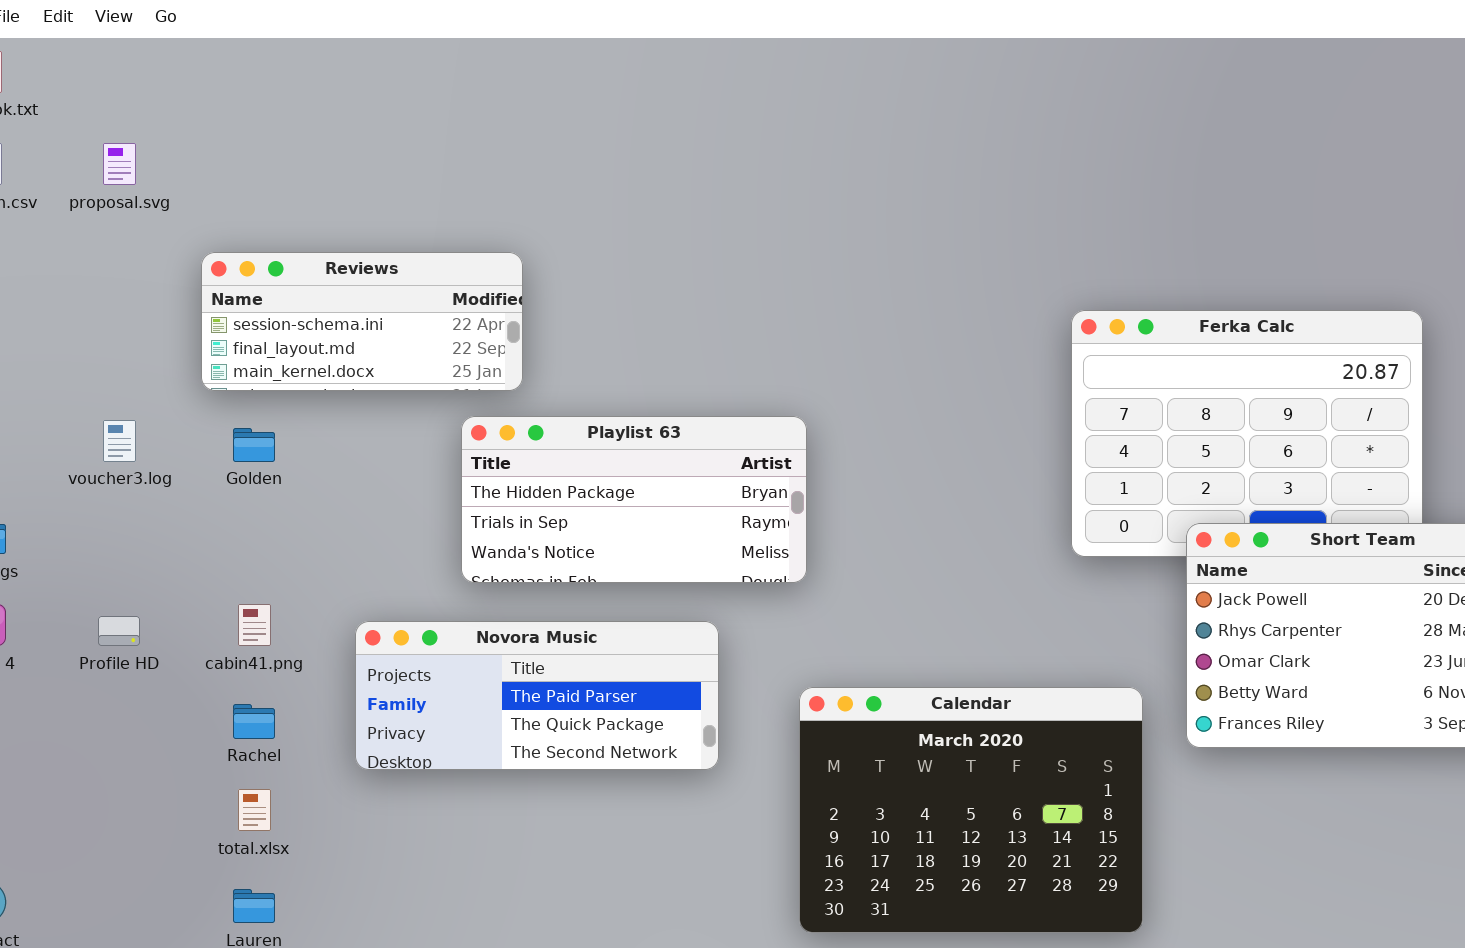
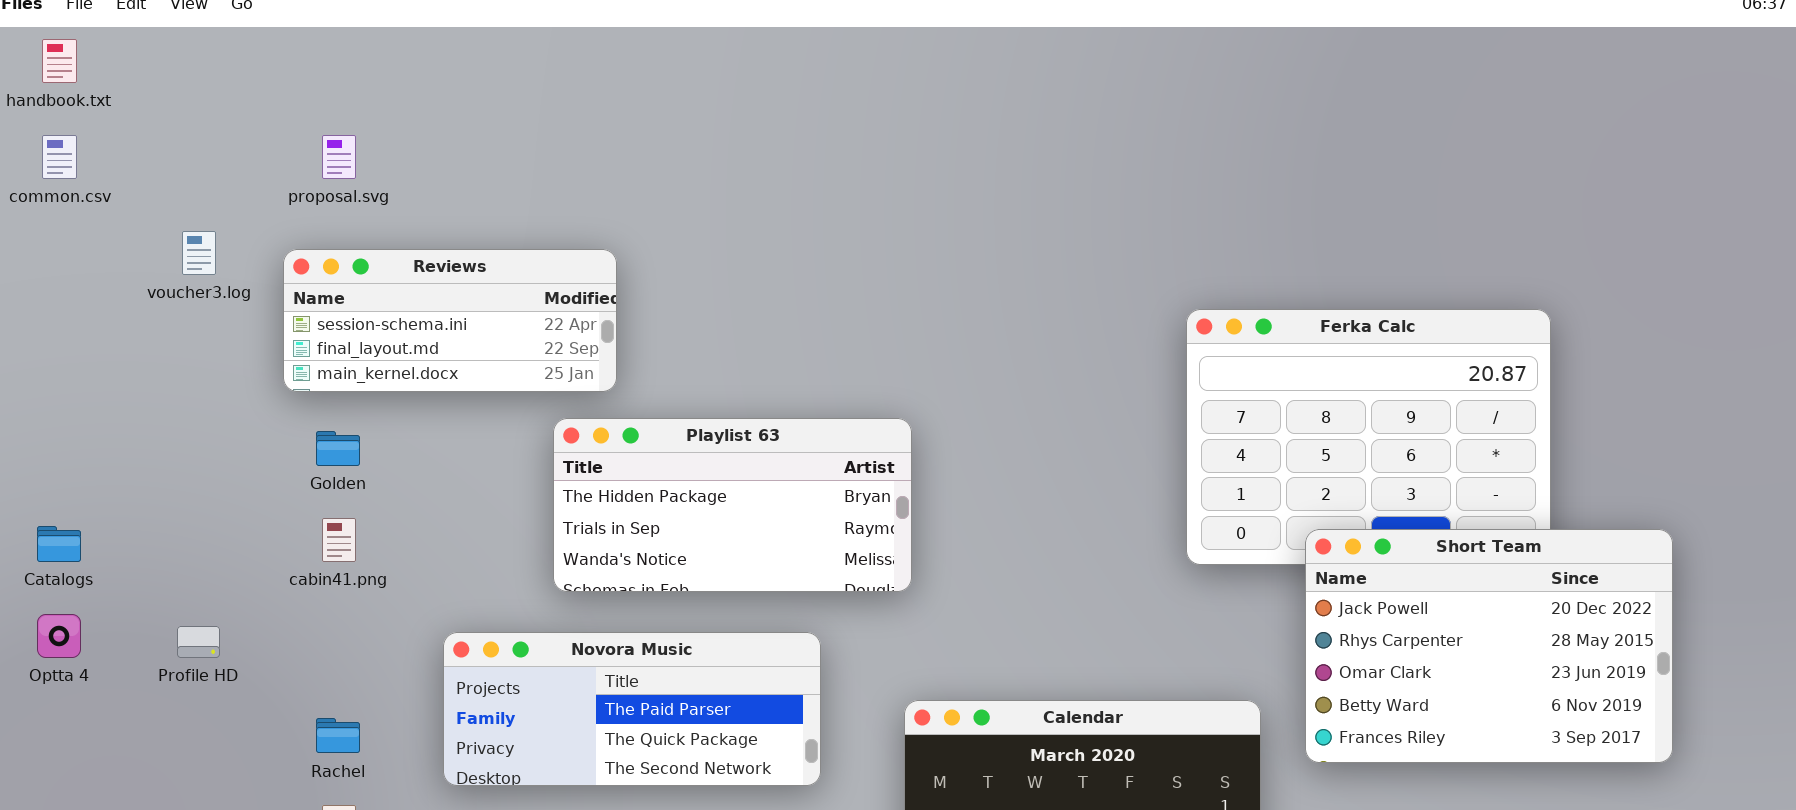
proposal.svg: [103,143,136,185] -> [322,135,356,179], moved
voucher3.log: [103,420,136,462] -> [182,231,216,275], moved
cabin41.png: [238,604,271,646] -> [322,518,356,562], moved

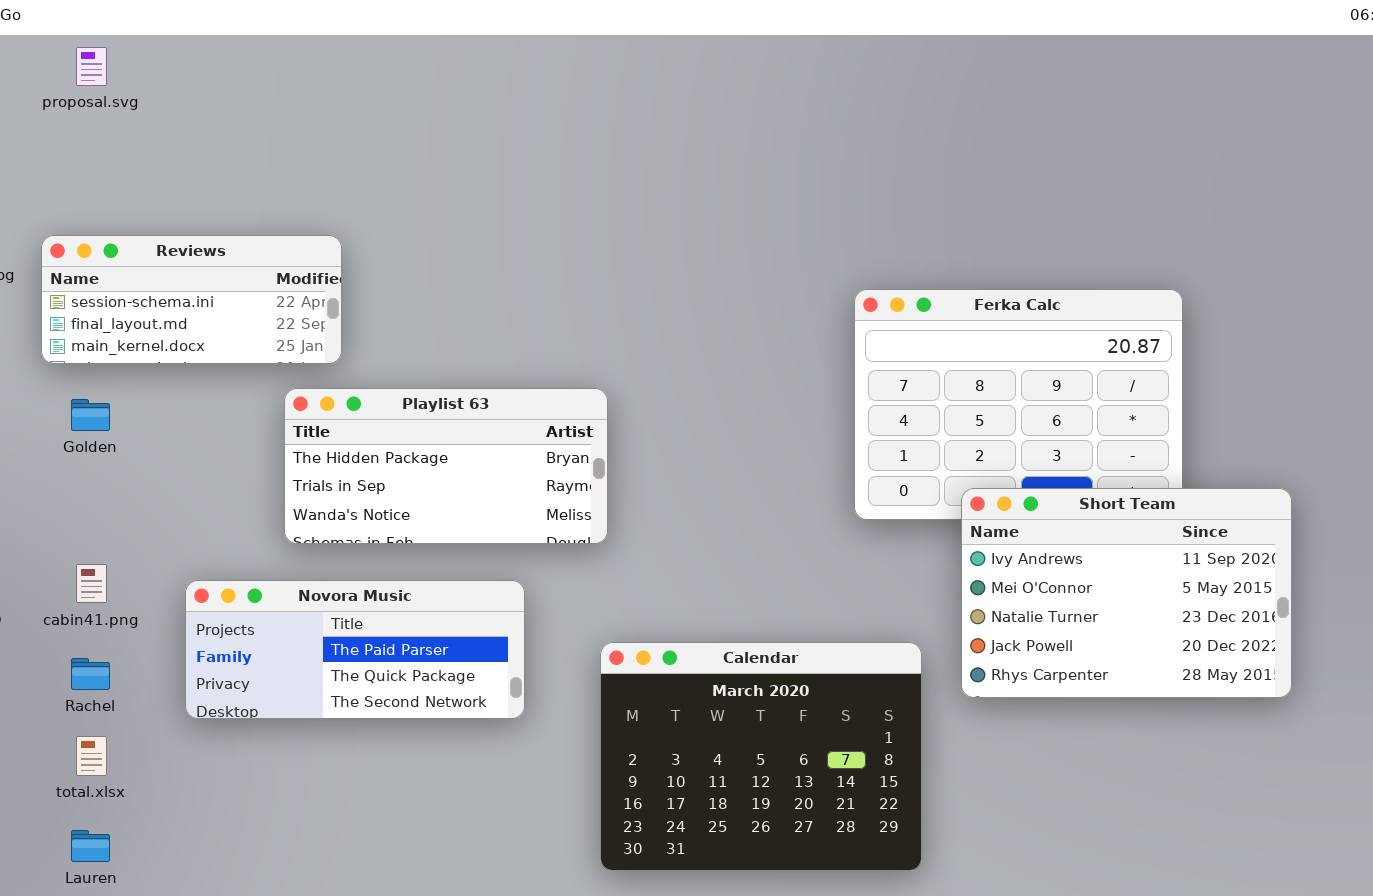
proposal.svg: [322,135,356,179] -> [76,47,107,86], moved
cabin41.png: [322,518,356,562] -> [76,564,107,603], moved
Short Team: [1305,529,1673,763] -> [961,488,1292,698], scrolled up 3 rows

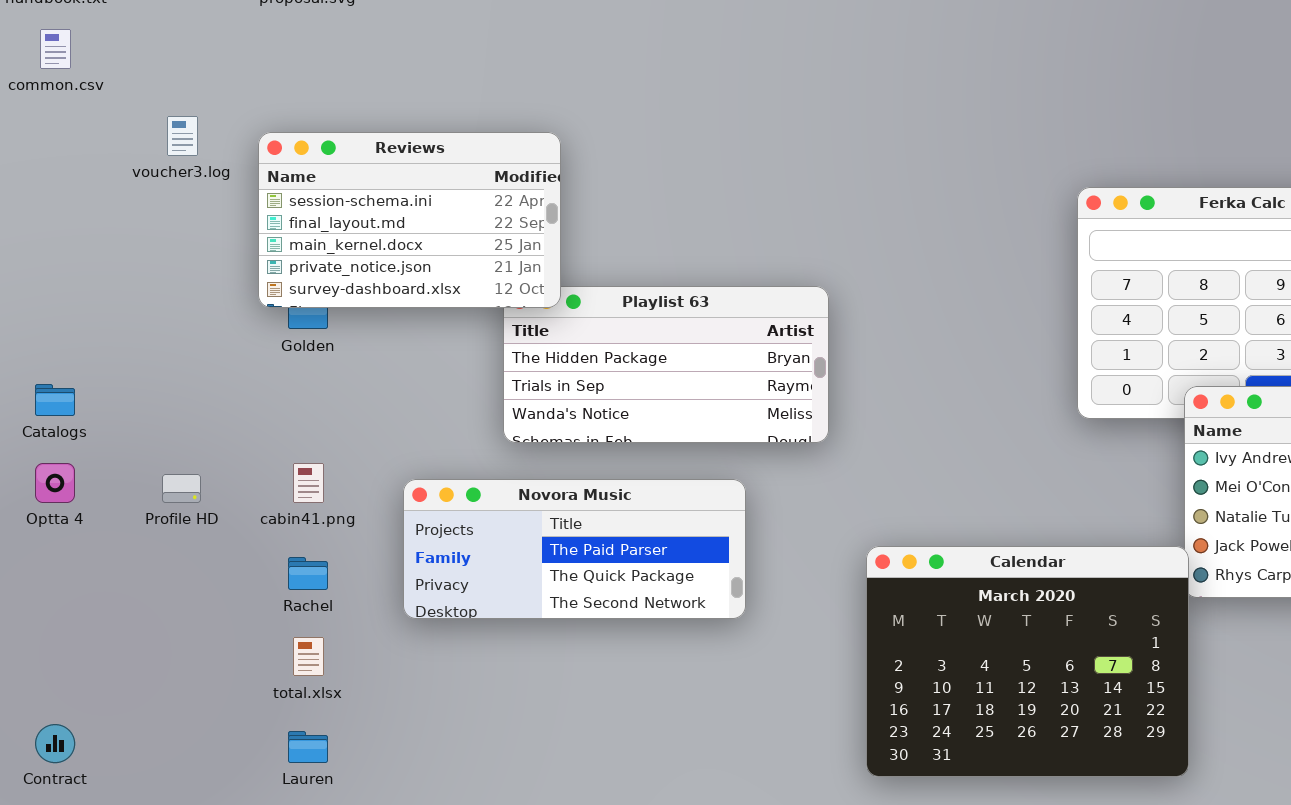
Reviews: [41,235,342,364] -> [258,132,561,308], resized
Calendar: [600,642,922,871] -> [866,546,1189,777], moved

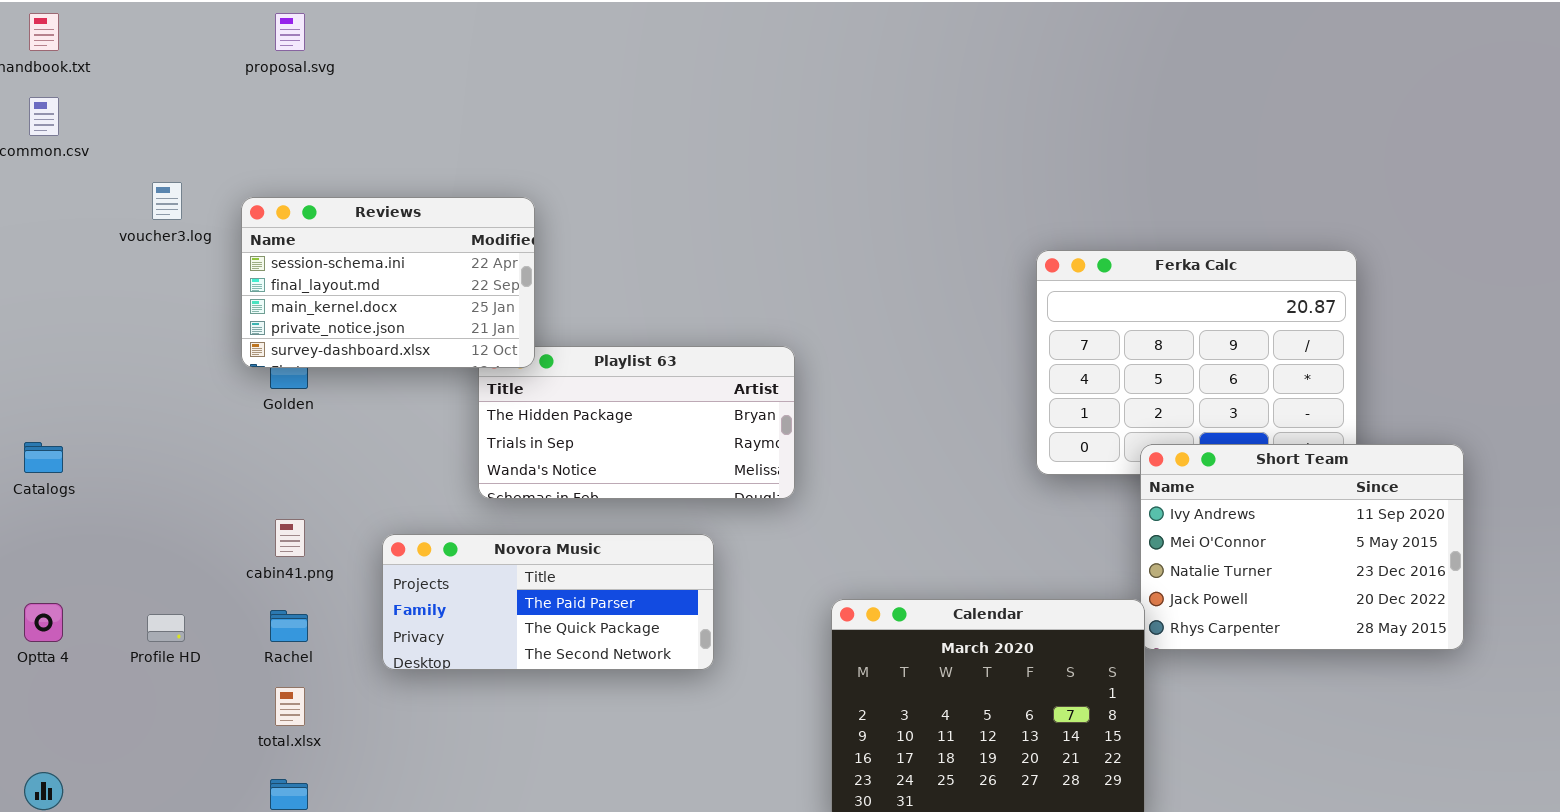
Optta 4: [35,463,75,503] -> [24,603,63,642], moved
Profile HD: [162,474,201,503] -> [147,614,185,642], moved

